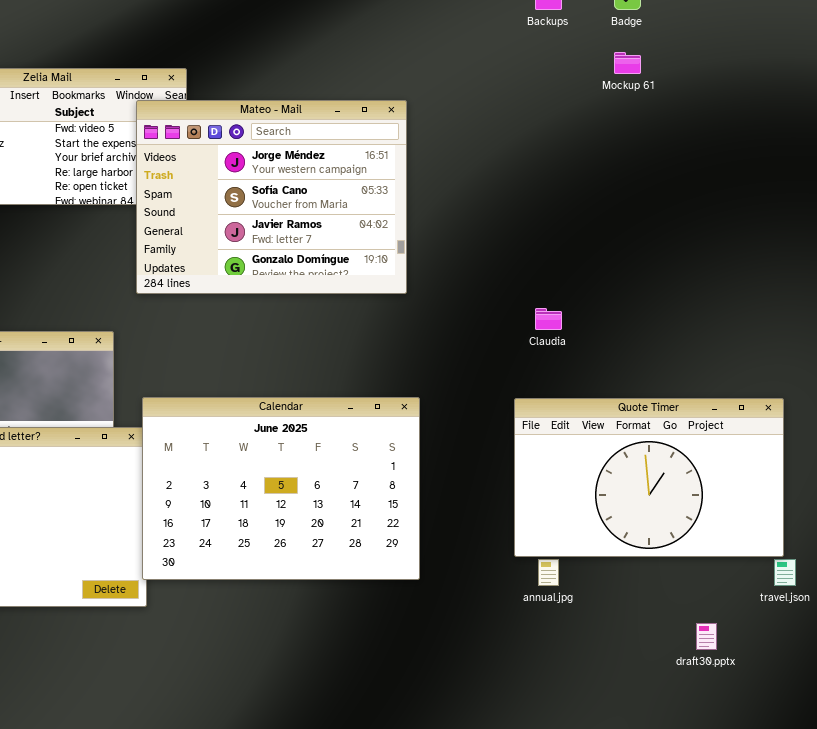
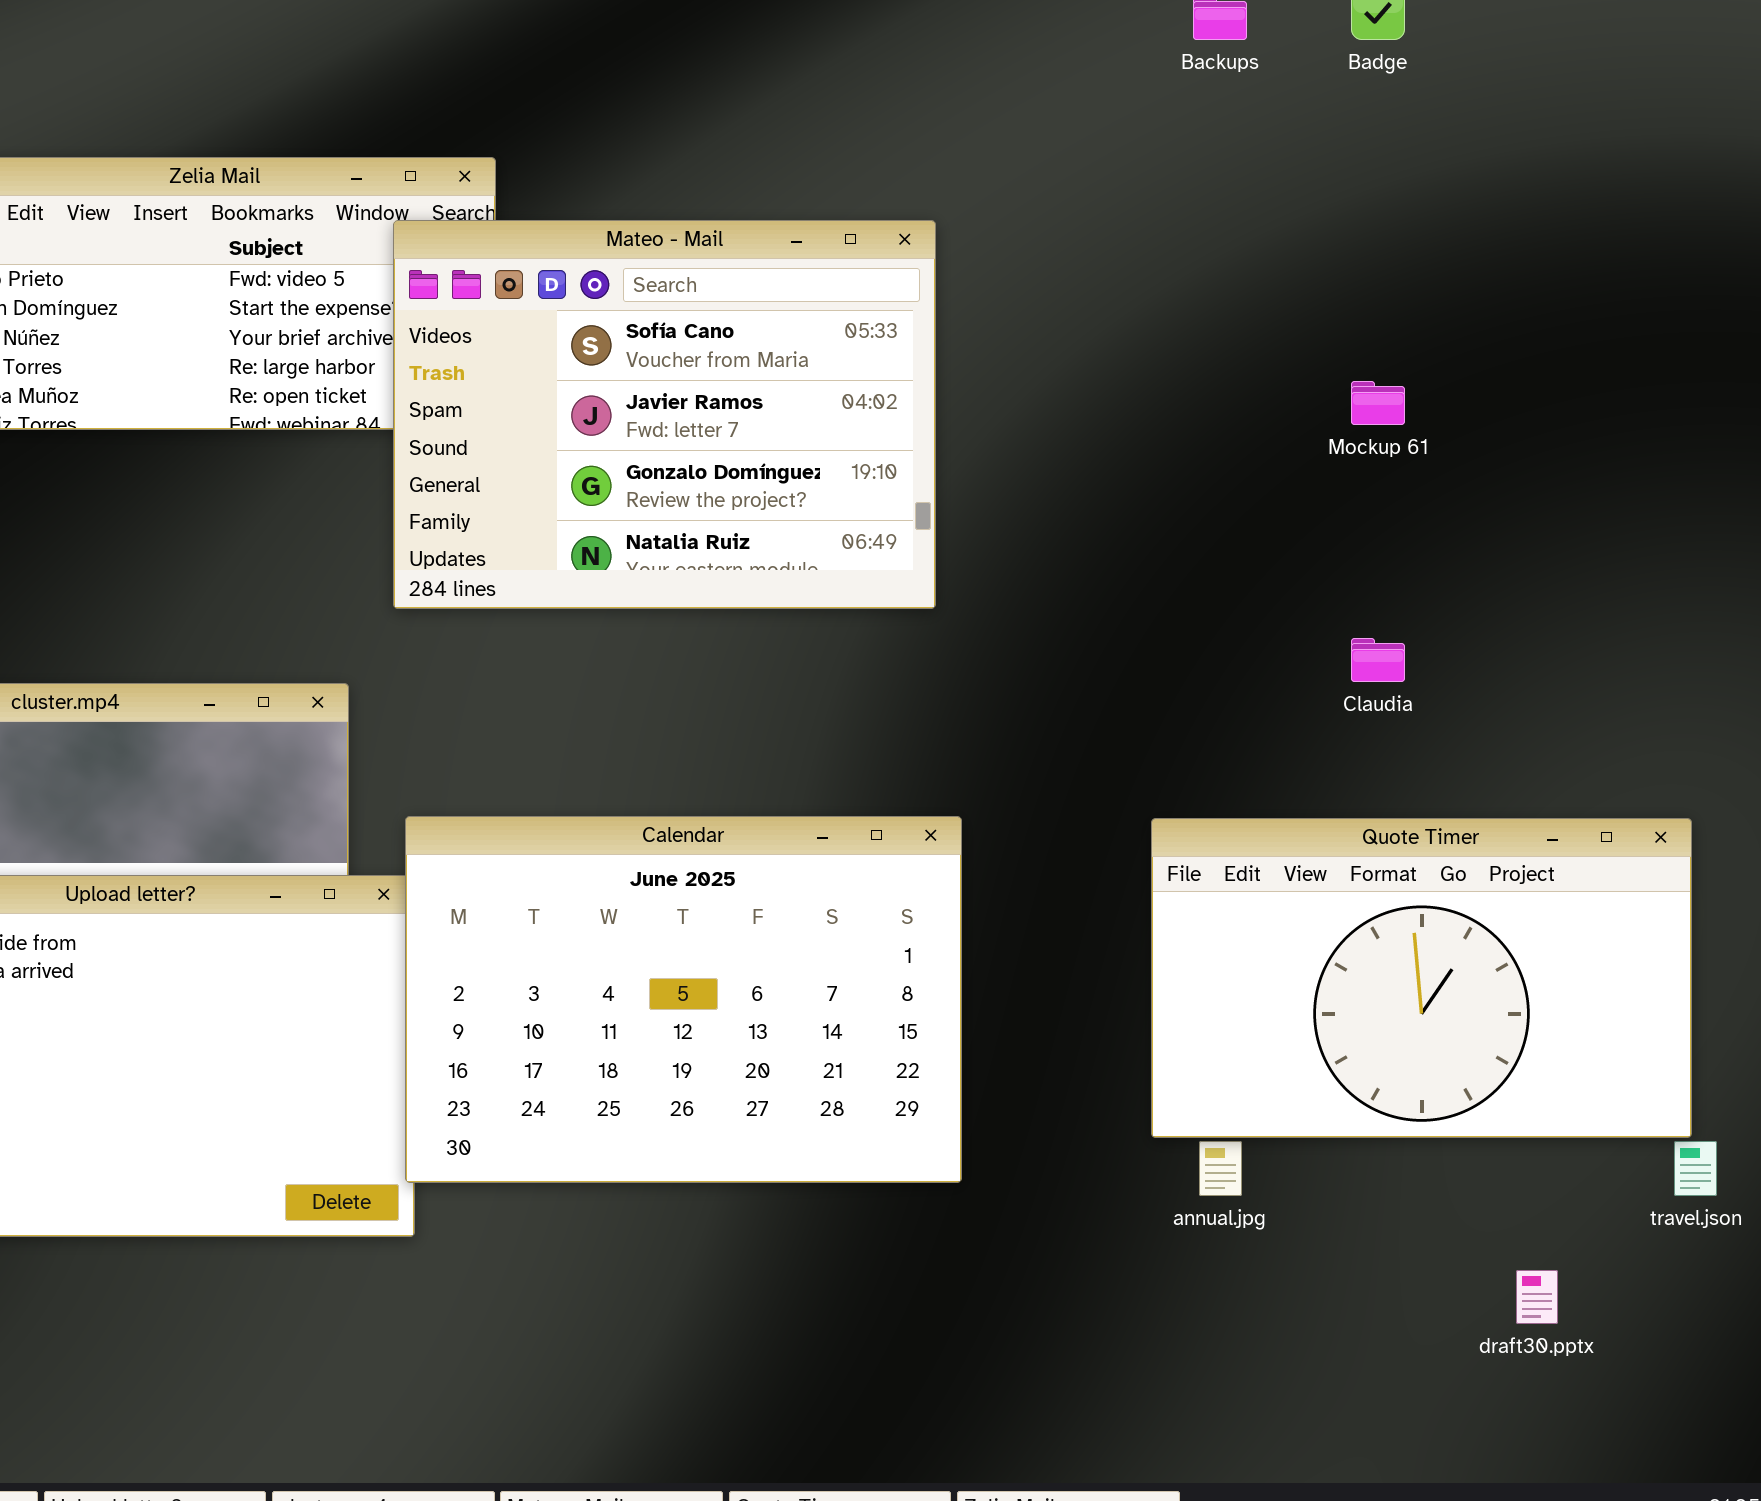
Mockup 61: [614,52,641,74] -> [1351,381,1405,425], moved
Mateo - Mail: [136,100,407,294] -> [393,220,936,609], scrolled down 1 row
Claudia: [535,308,562,330] -> [1351,638,1405,682], moved

